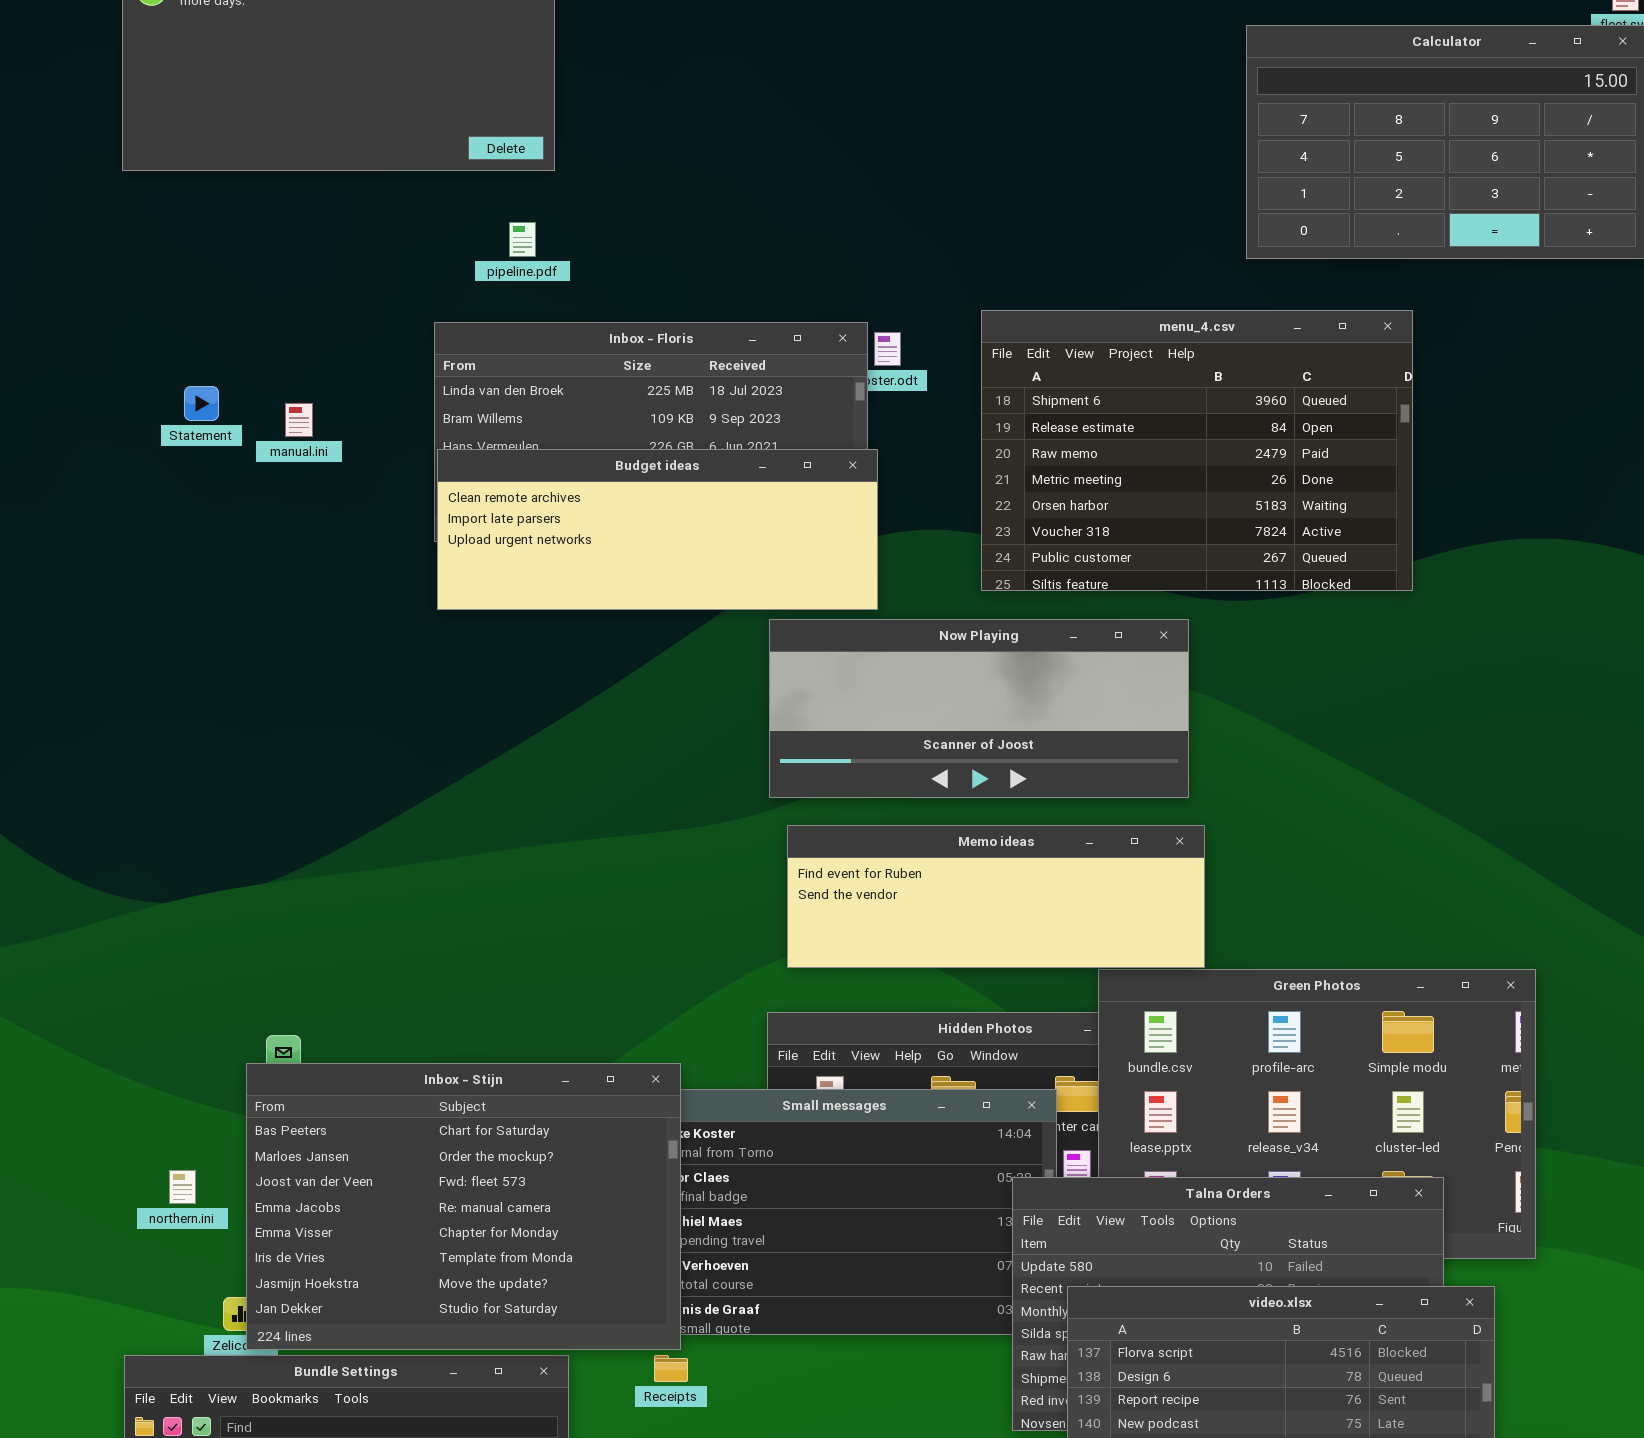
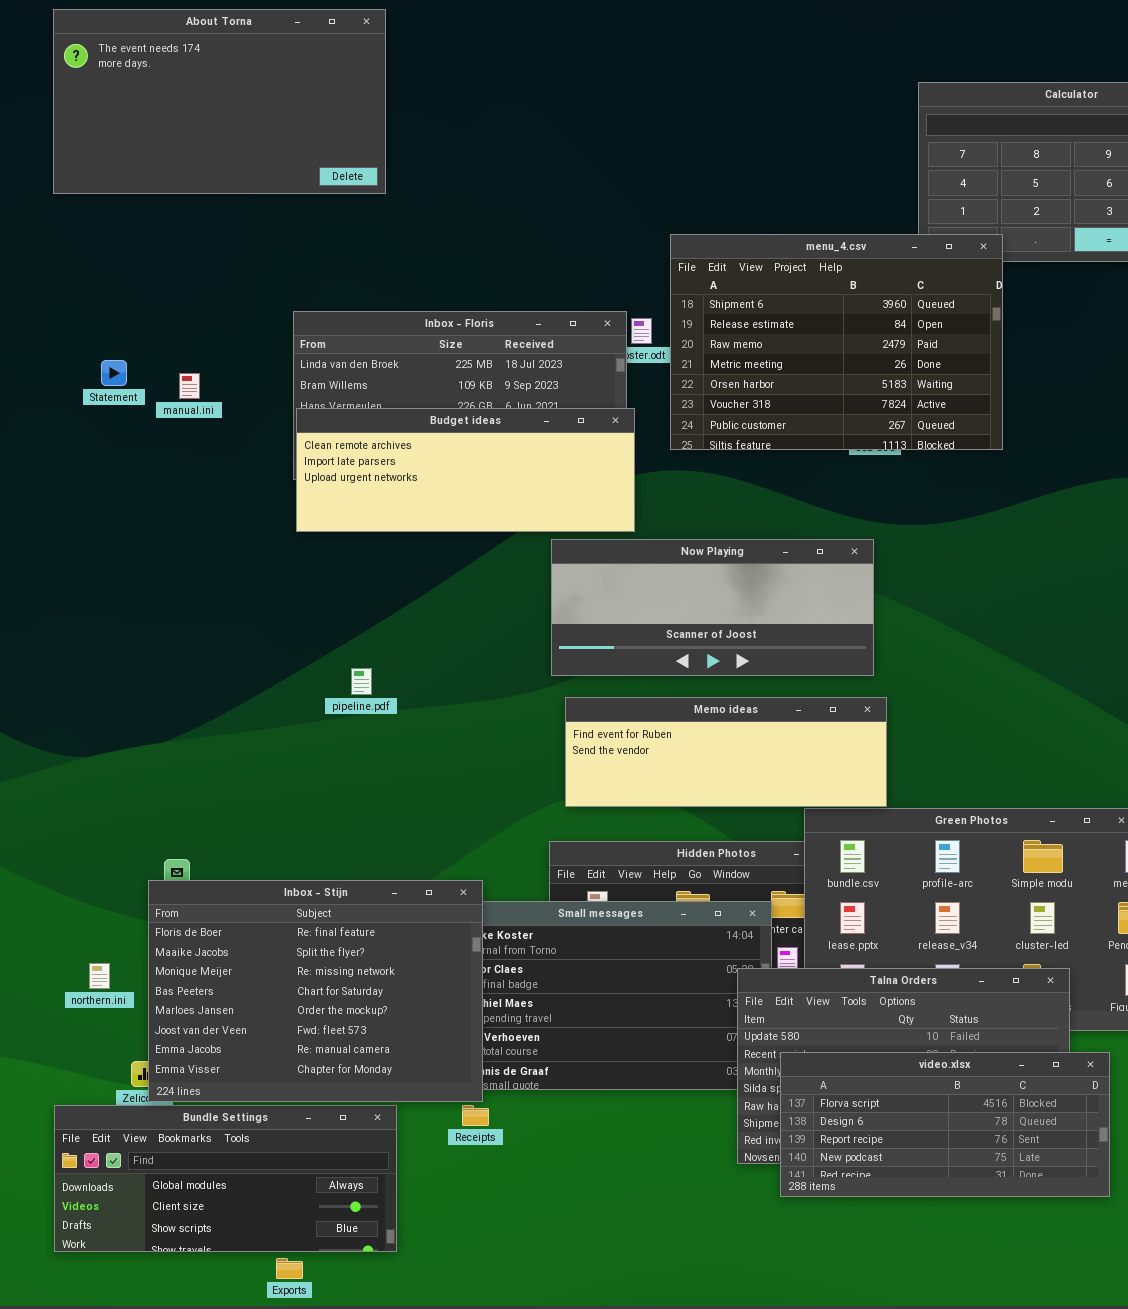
pipeline.pdf: [509,222,536,257] -> [351,668,372,695], moved
menu_4.csv: [981,310,1413,591] -> [670,234,1003,450], moved
Inbox - Stijn: [246,1063,681,1350] -> [148,880,483,1102], scrolled up 3 rows

